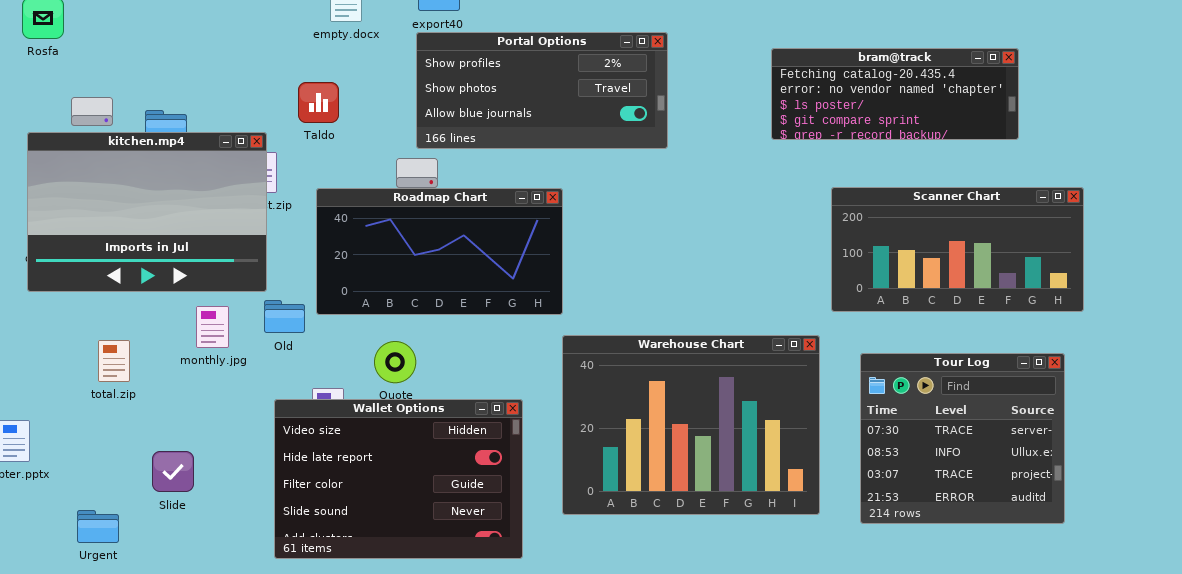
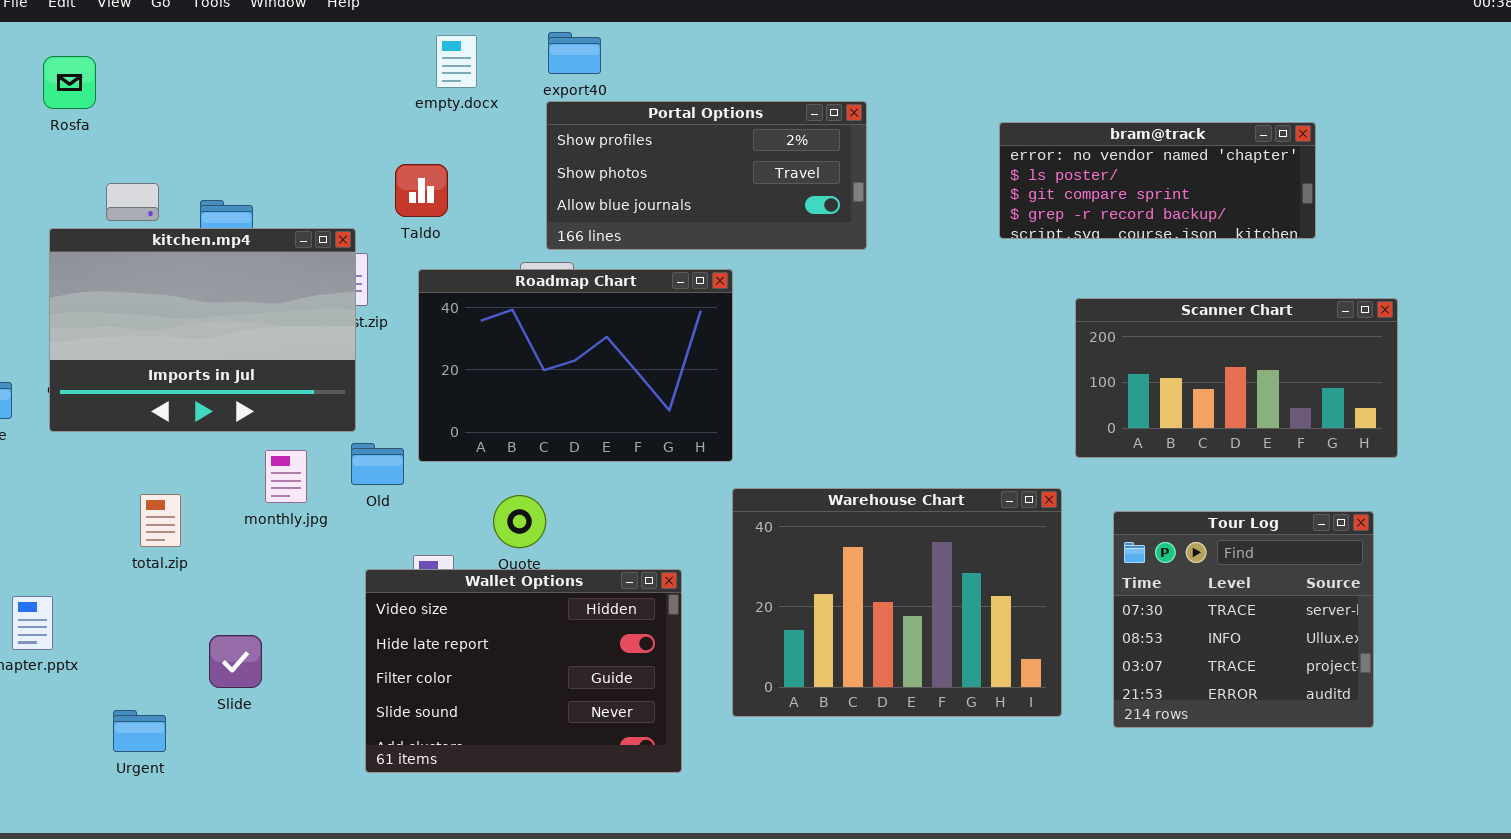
bram@track: [771,48,1019,140] -> [999,122,1316,239], scrolled down 1 row
Roadmap Chart: [316,188,563,315] -> [418,269,733,462], resized

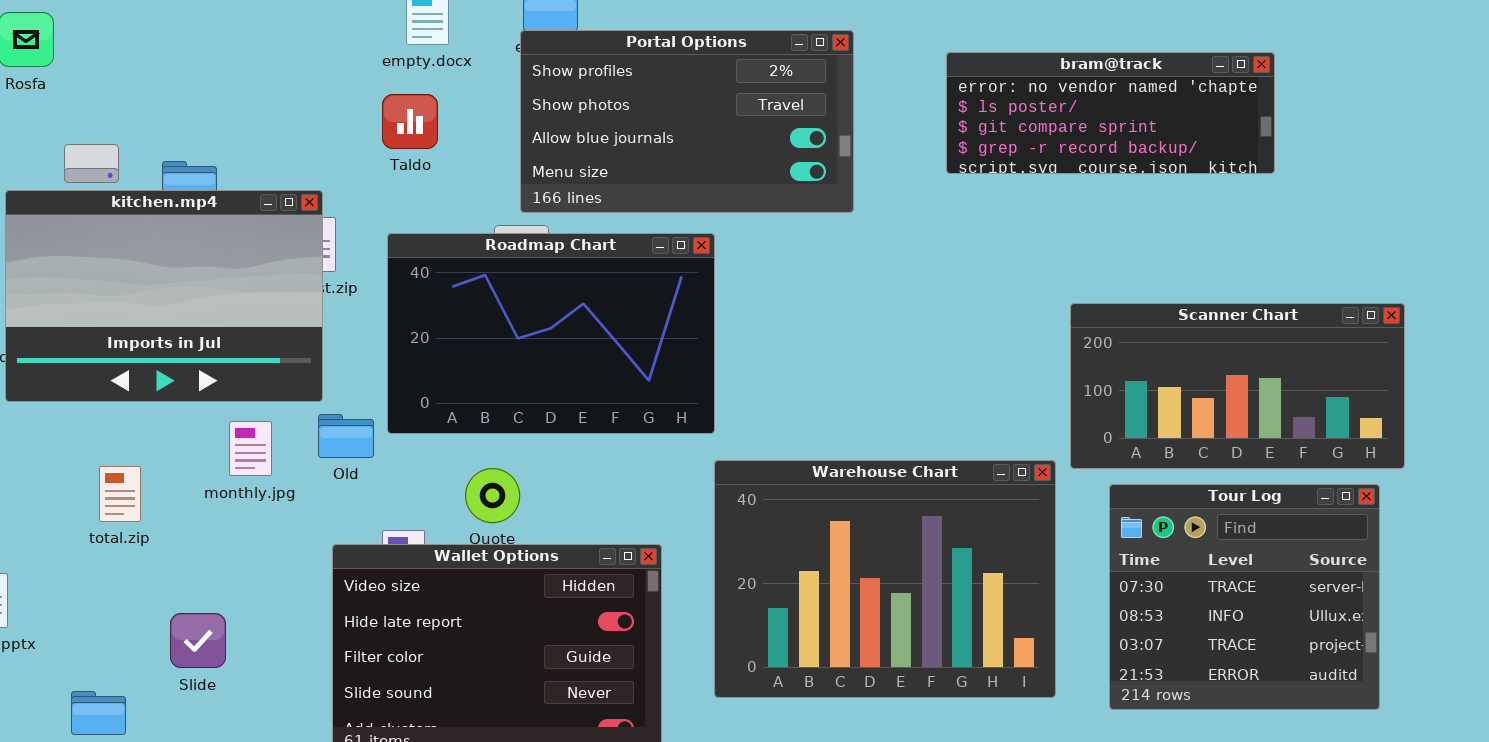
Portal Options: [546,101,867,250] -> [520,30,854,213], resized
bram@track: [999,122,1316,239] -> [946,52,1275,174], moved
Taldo: [395,164,448,217] -> [382,94,438,149], moved
Scanner Chart: [1075,298,1398,458] -> [1070,303,1405,469], moved

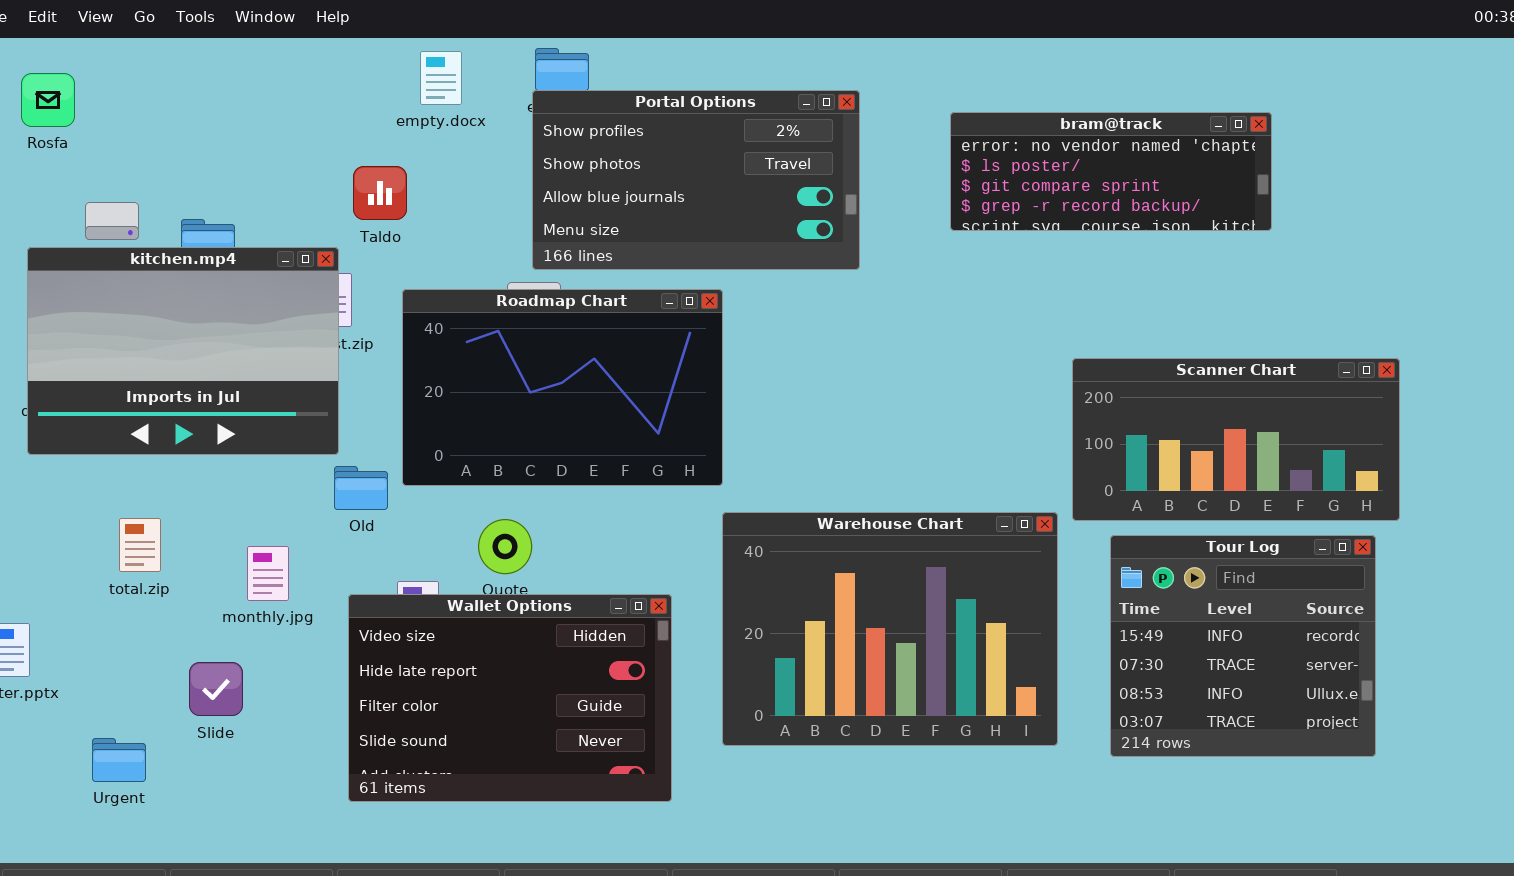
Taldo: [382,94,438,149] -> [353,166,407,220], moved
monthly.jpg: [229,421,272,476] -> [247,546,289,601], moved
Tour Log: [1109,484,1380,710] -> [1110,535,1376,757], scrolled up 1 row

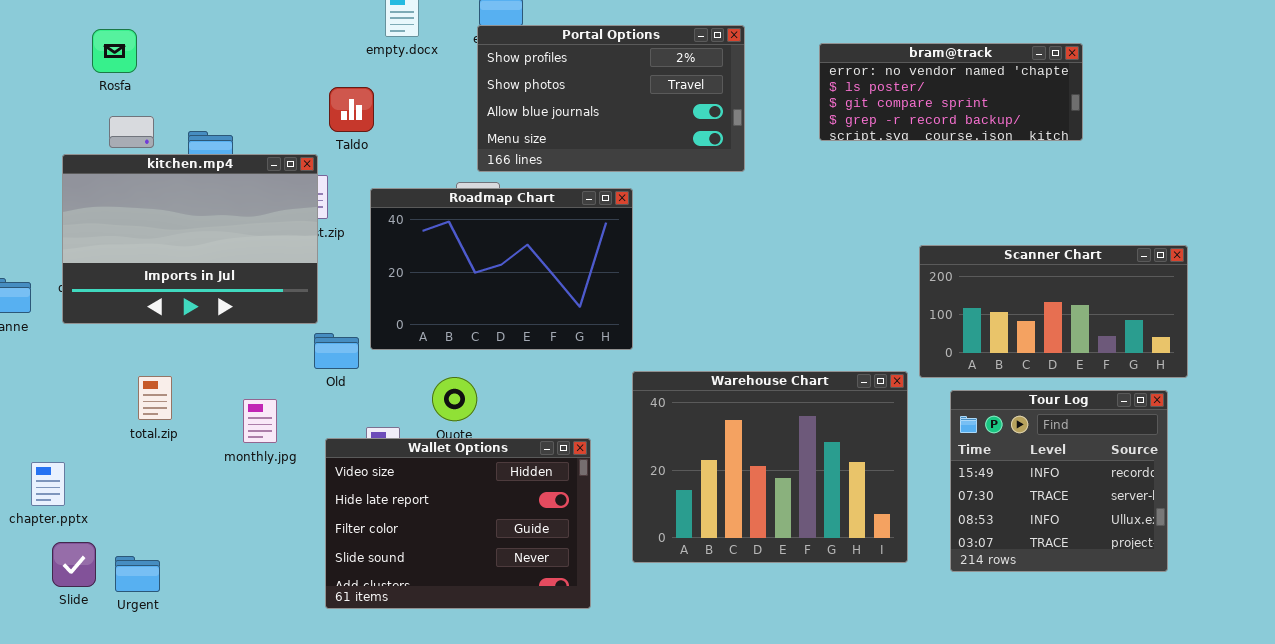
Rosfa: [21,73,75,127] -> [92,29,137,73], moved
Slide: [189,662,243,716] -> [52,542,96,587], moved

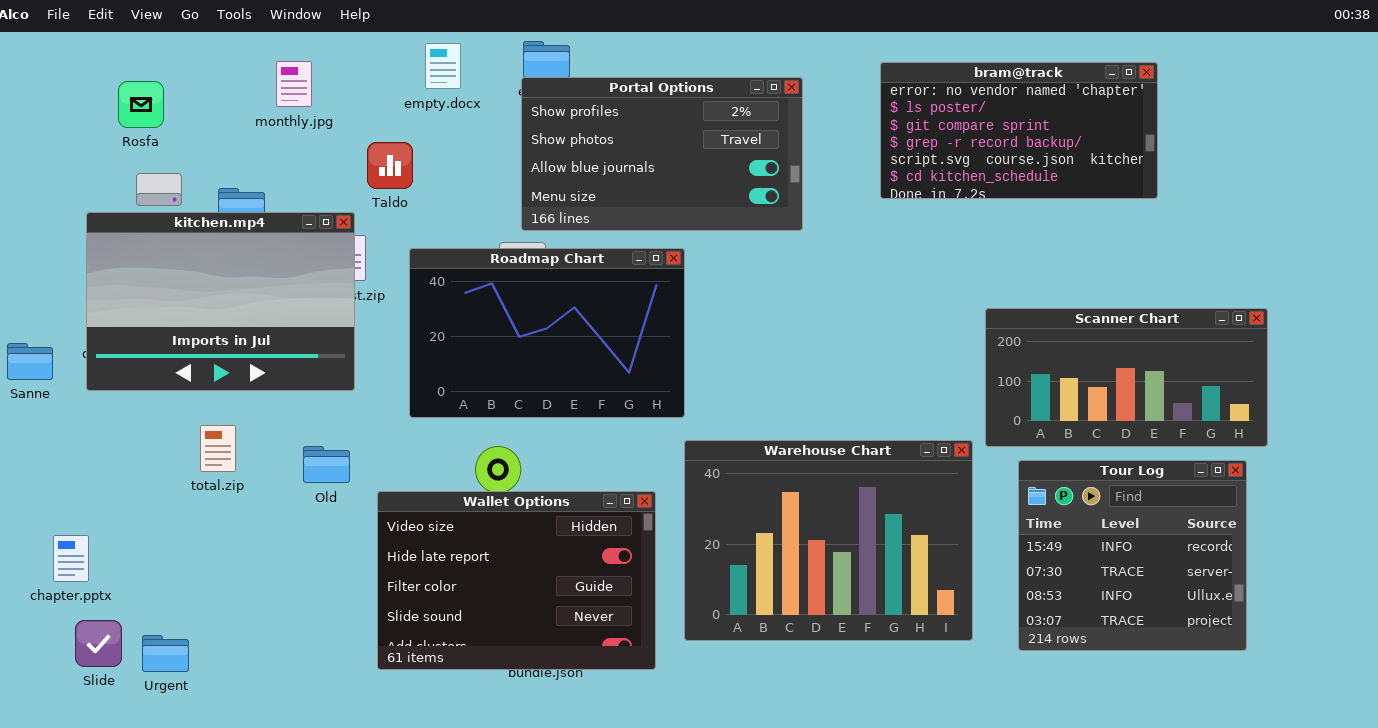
bram@track: [819,43,1083,141] -> [880,62,1158,199], resized
Old: [314,333,359,369] -> [303,446,350,483], moved
total.zip: [138,376,172,420] -> [200,425,236,472], moved
monthly.jpg: [243,399,277,443] -> [276,61,312,107], moved
Wallet Options: [325,438,591,609] -> [377,491,656,670], moved

